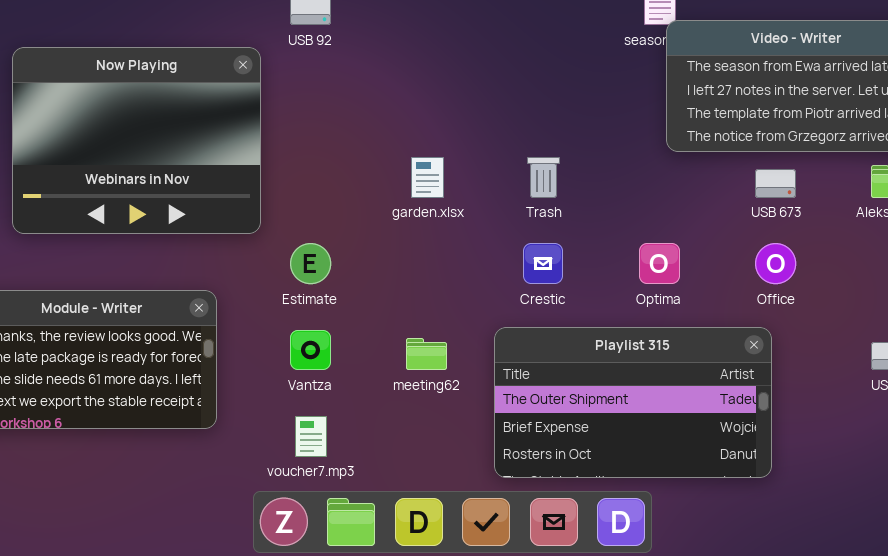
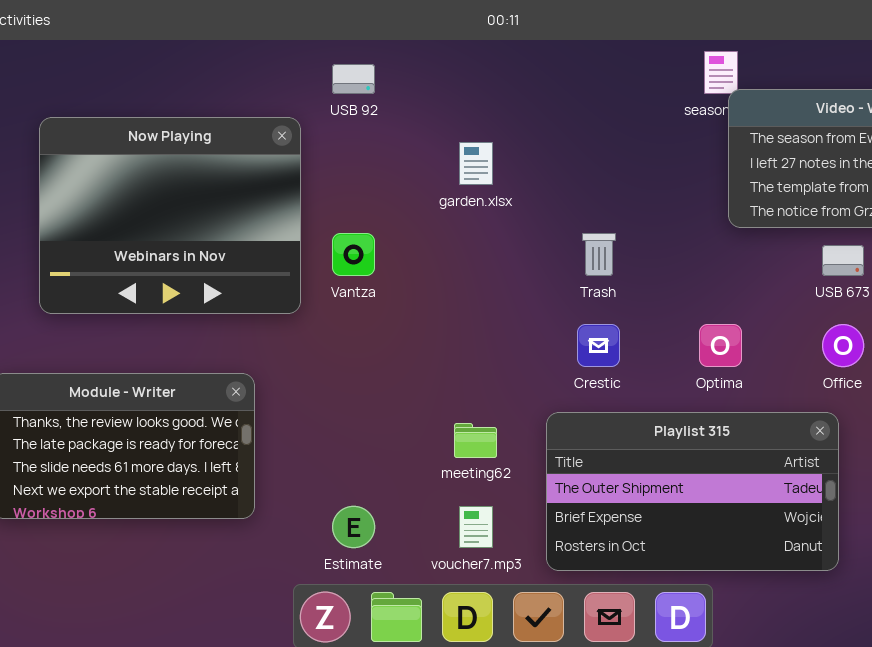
garden.xlsx: [411,157,444,198] -> [459,142,493,185], moved
Estimate: [290,243,331,284] -> [332,506,375,548], moved
Vantza: [290,330,331,370] -> [332,233,375,276], moved
voucher7.mp3: [295,416,327,457] -> [459,506,493,548], moved

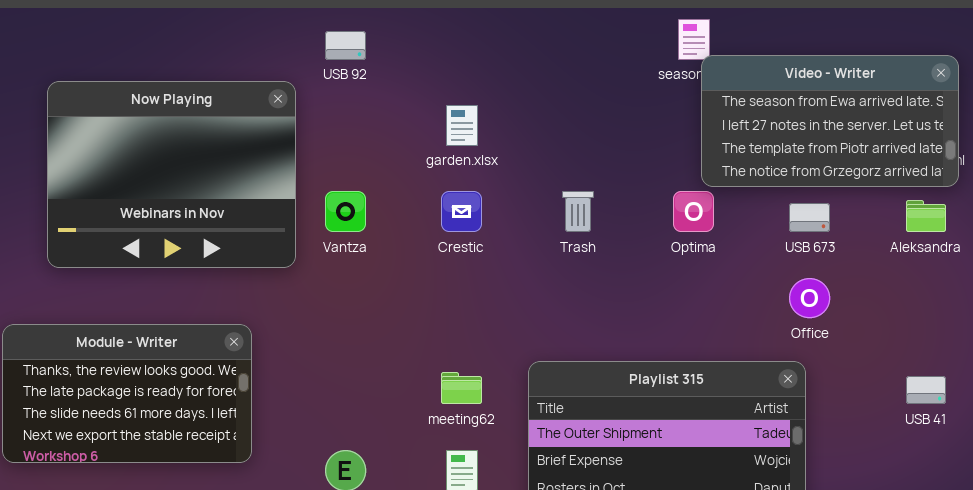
Crestic: [577,324,620,367] -> [441,191,482,232], moved
Optima: [699,324,742,367] -> [673,191,714,232], moved

